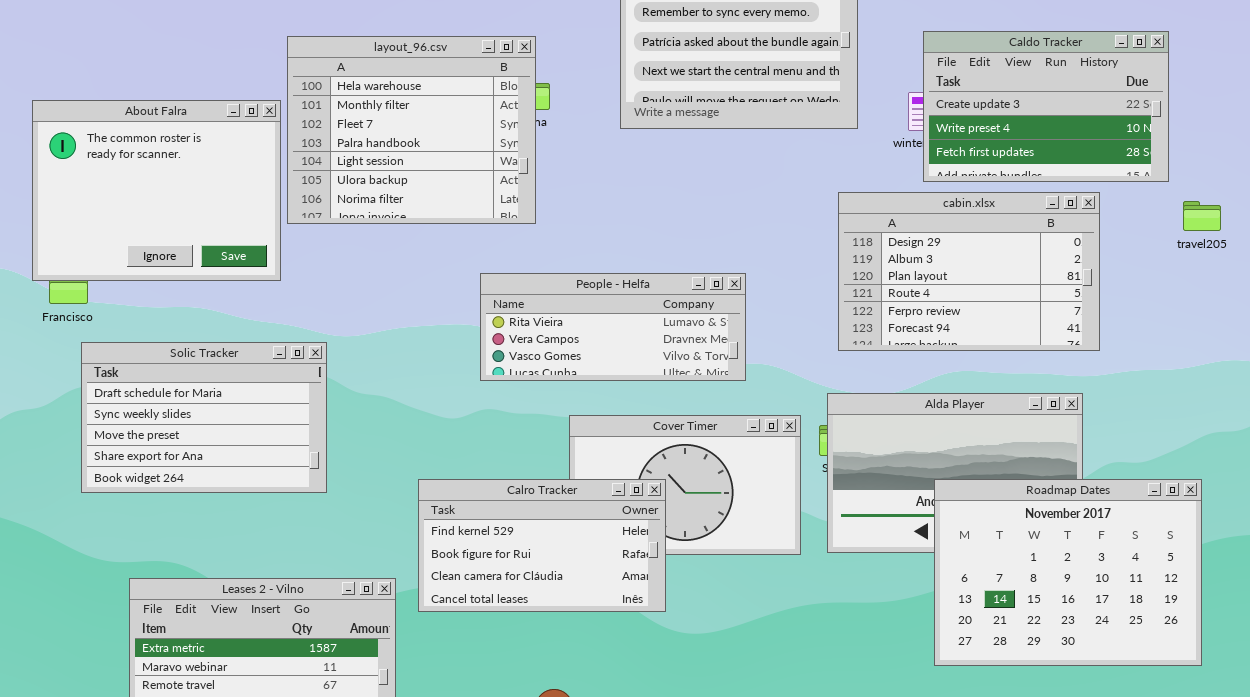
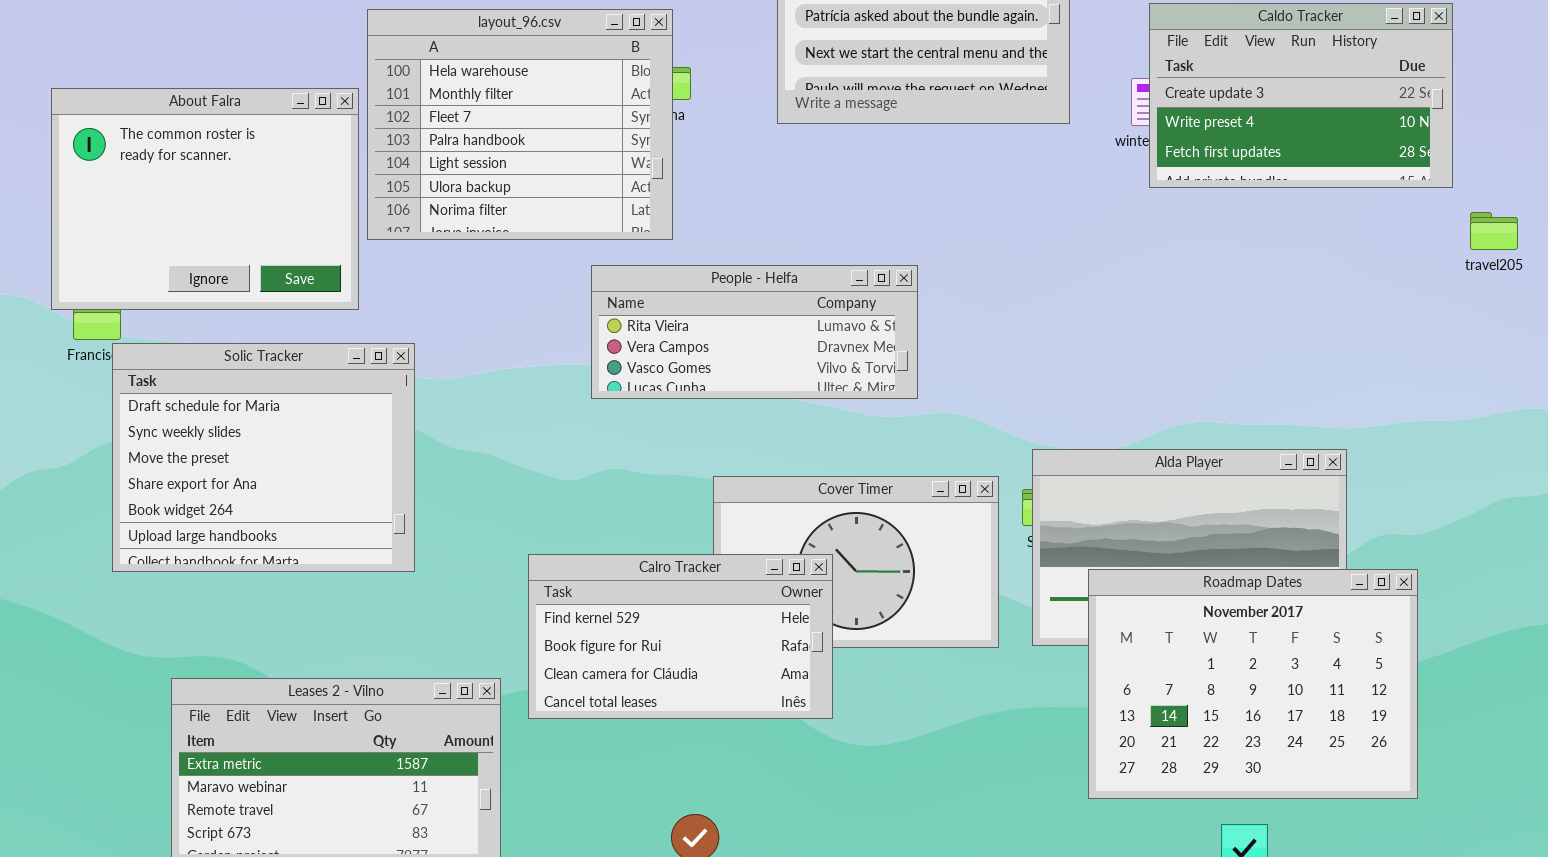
cabin.xlsx: [838,192,1100,351] -> none, closed
People - Helfa: [480,273,746,381] -> [591,265,918,399], moved
Solic Tracker: [81,342,327,493] -> [112,343,415,572], resized
Roadmap Dates: [934,479,1202,666] -> [1088,569,1418,799], moved

